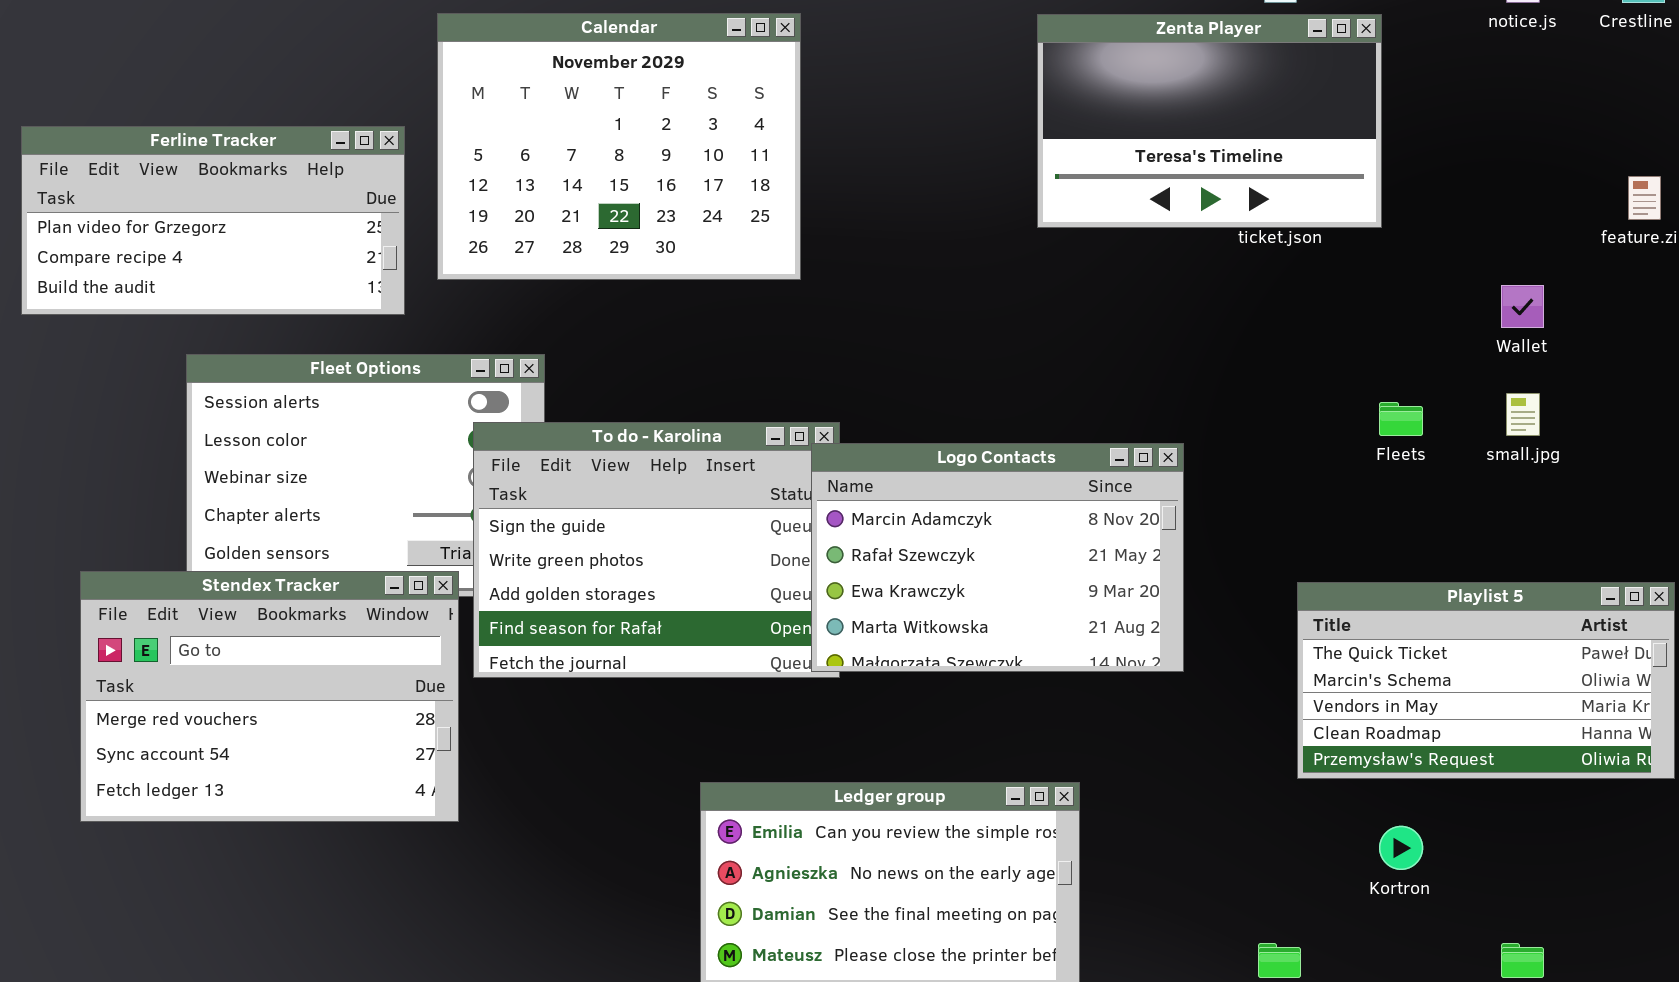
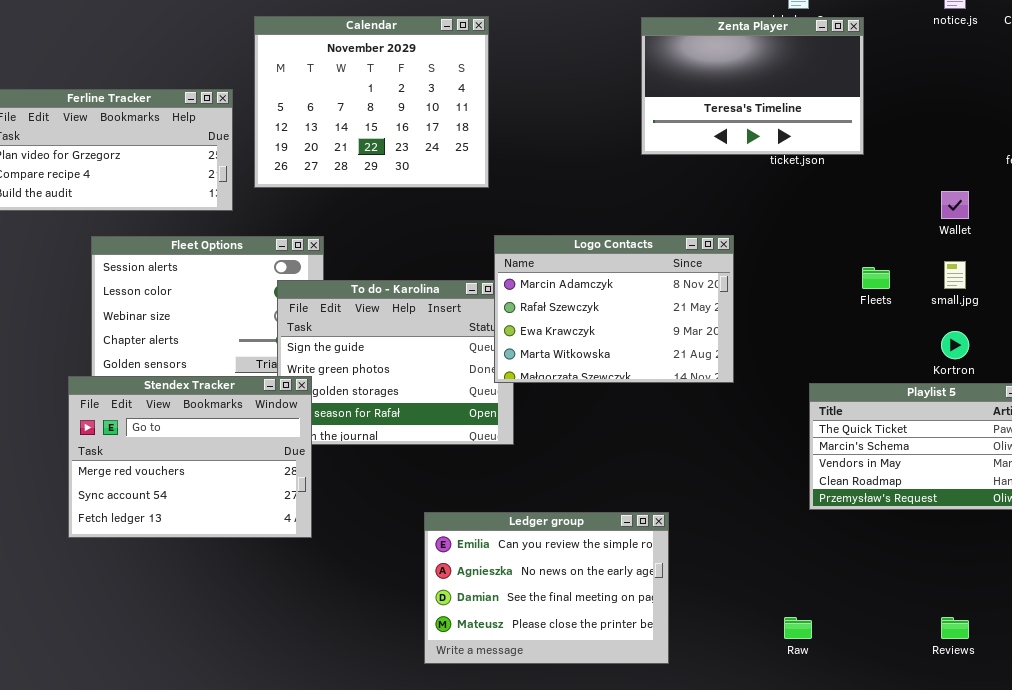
Logo Contacts: [811,443,1184,672] -> [494,235,734,383], moved
Stendex Tracker: [80,571,459,822] -> [68,376,312,538], moved
Kortron: [1379,826,1423,870] -> [941,331,969,359], moved

